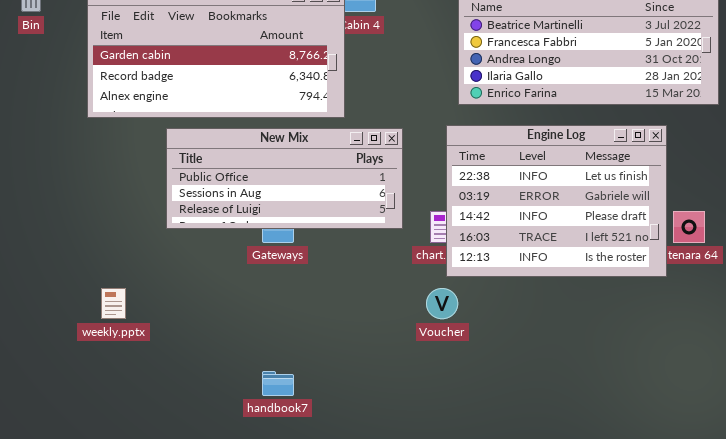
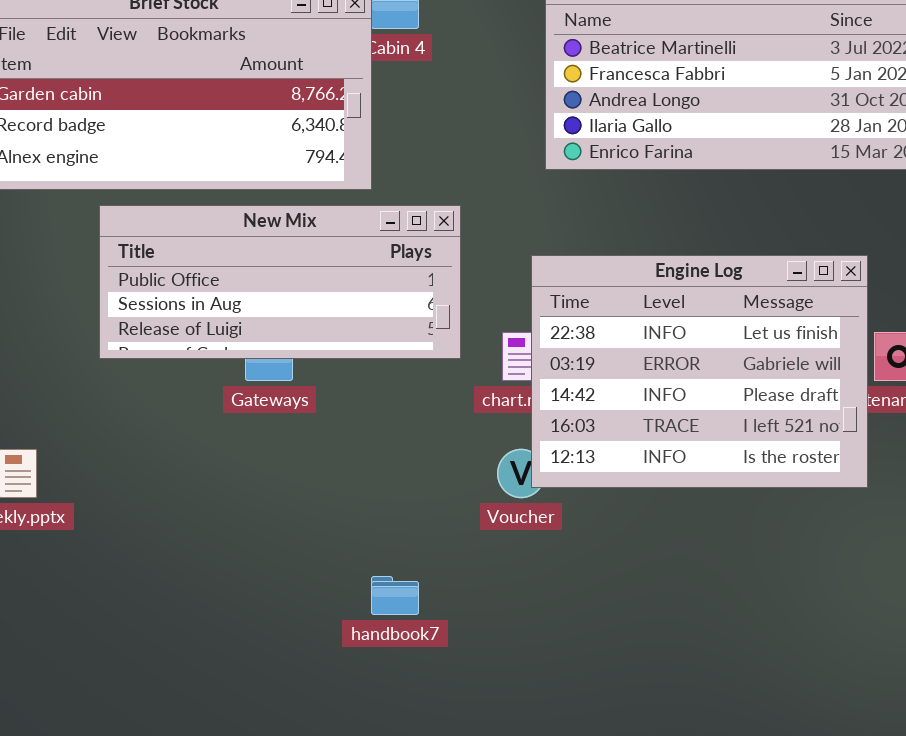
Engine Log: [446,125,667,277] -> [531,255,868,488], moved
handbook7: [262,371,294,396] -> [371,576,419,615], moved

